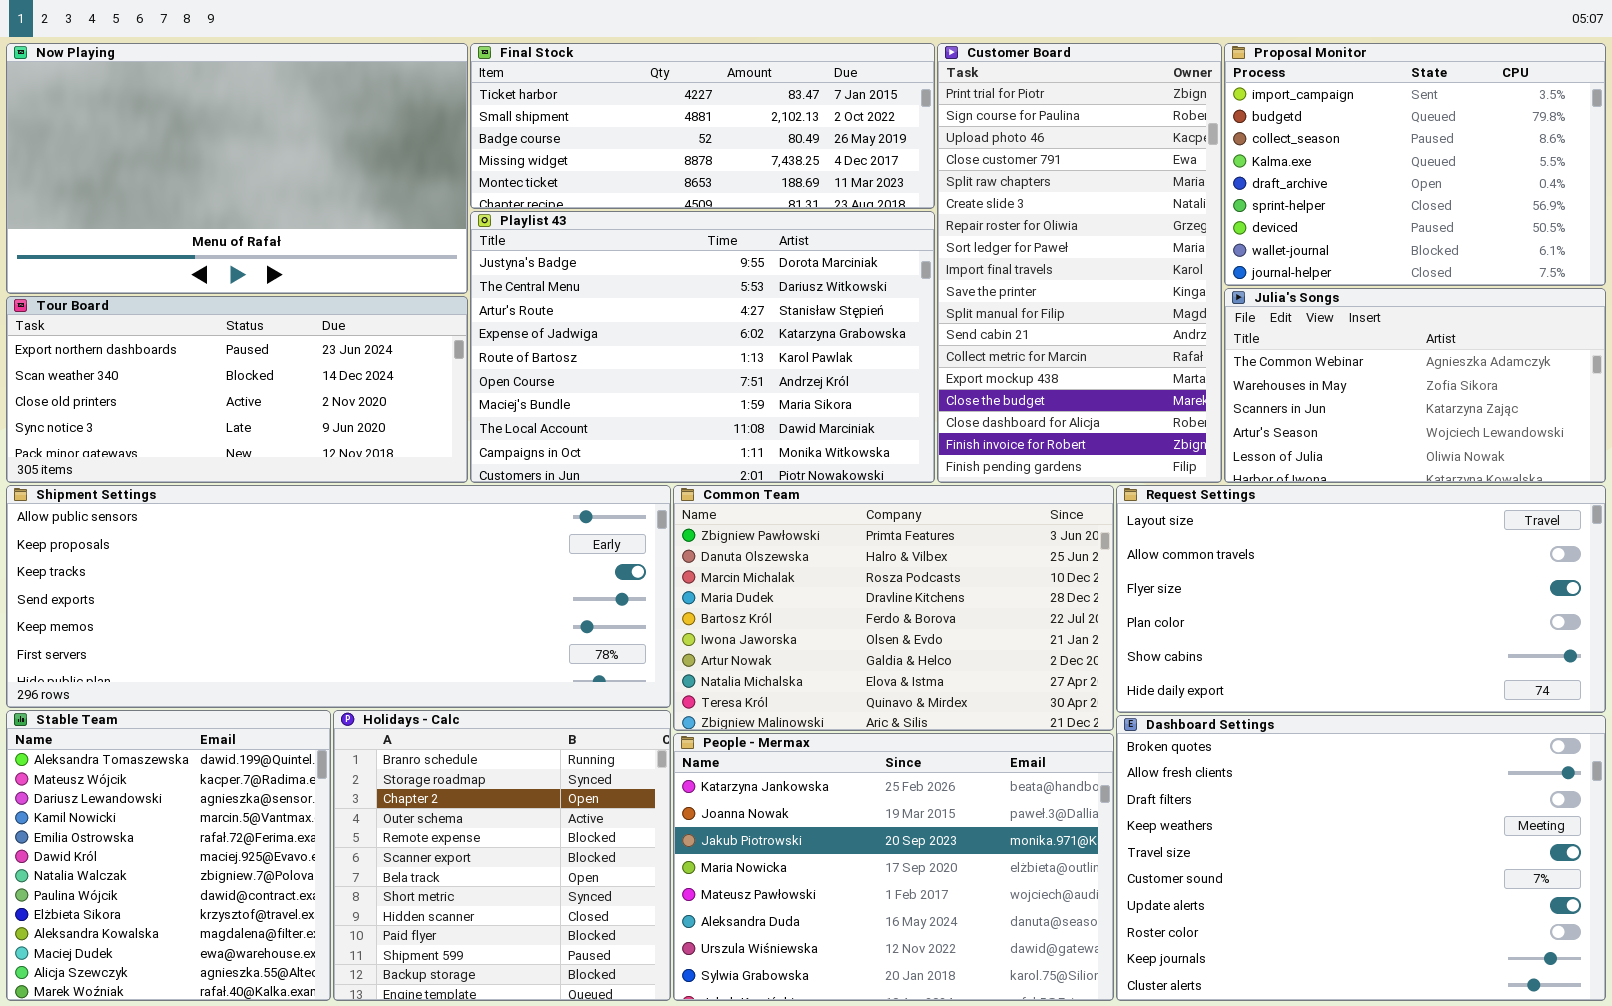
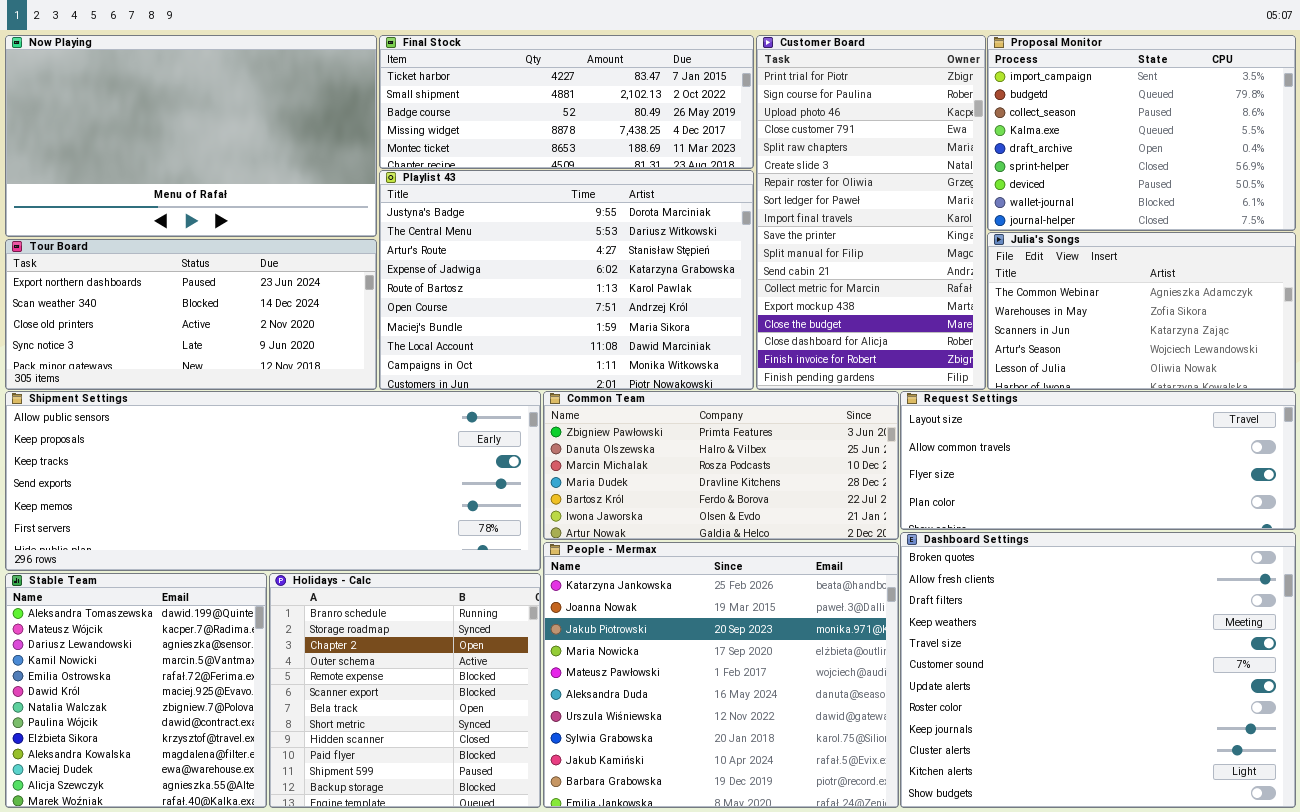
Common Team: [673,485,1114,731] -> [543,391,899,540], resized
Request Settings: [1116,485,1606,713] -> [900,391,1296,530], resized
Dashboard Settings: [1116,715,1606,1001] -> [900,532,1296,808], resized
People - Mermax: [673,733,1114,1001] -> [543,542,899,808], resized

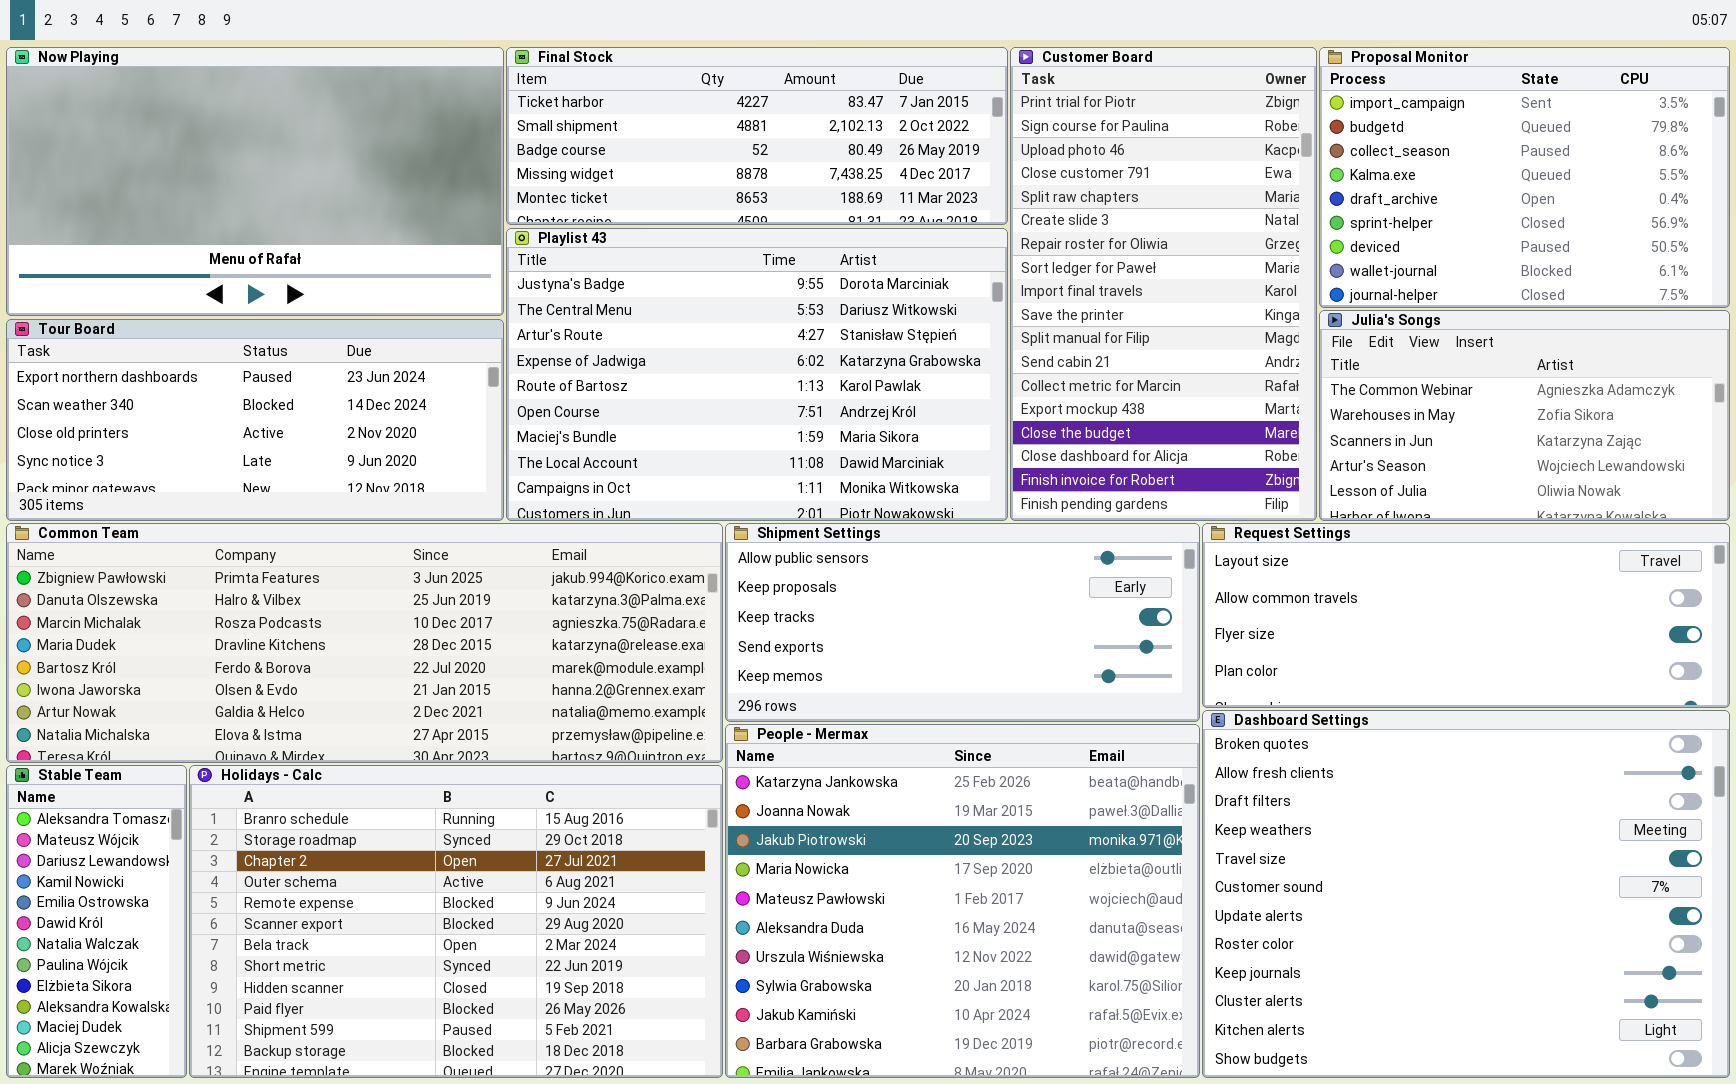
Shipment Settings: [5,391,541,571] -> [725,523,1200,722], moved, resized
Common Team: [543,391,899,540] -> [6,523,723,763], moved, resized
Stable Team: [5,573,267,808] -> [6,765,187,1078], resized
Holidays - Calc: [269,573,541,808] -> [189,765,723,1078], resized

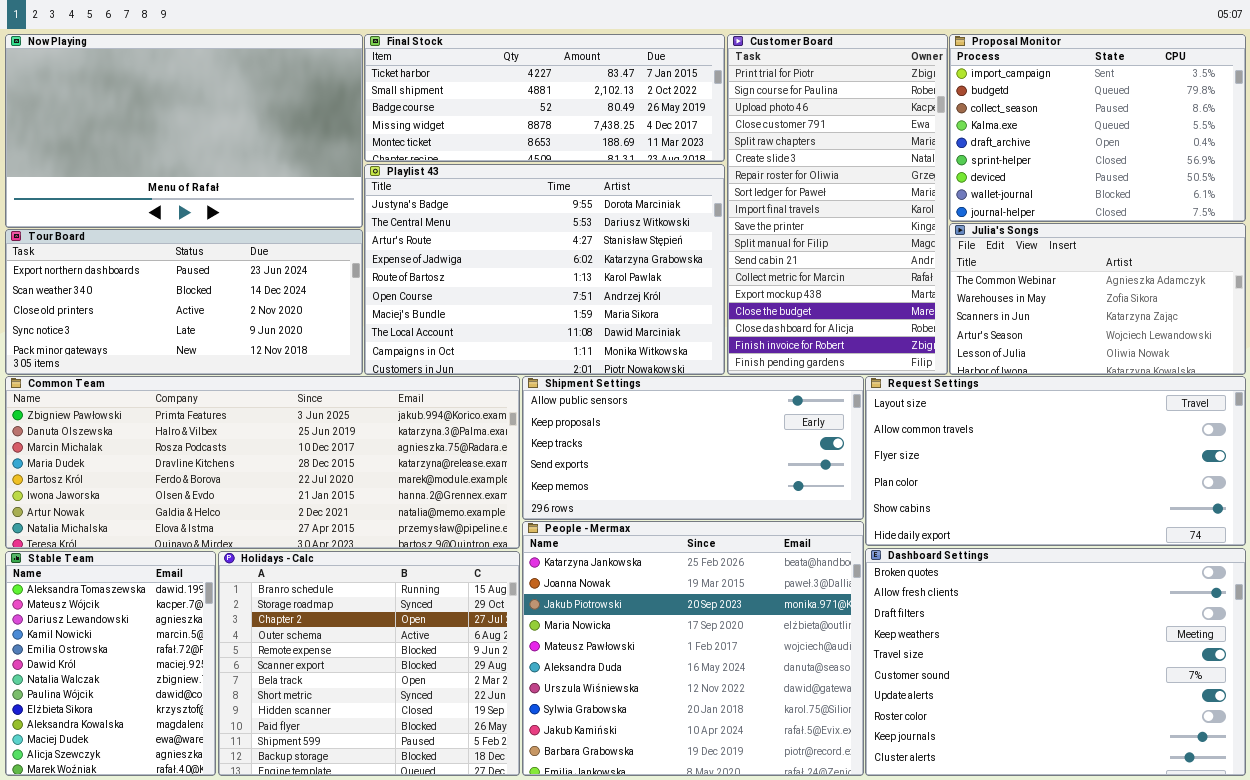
Request Settings: [1202,523,1730,708] -> [865,376,1246,546], resized
Dashboard Settings: [1202,710,1730,1078] -> [865,548,1246,776], resized
Stable Team: [6,765,187,1078] -> [5,551,216,776], resized
Holidays - Calc: [189,765,723,1078] -> [218,551,520,776], resized

